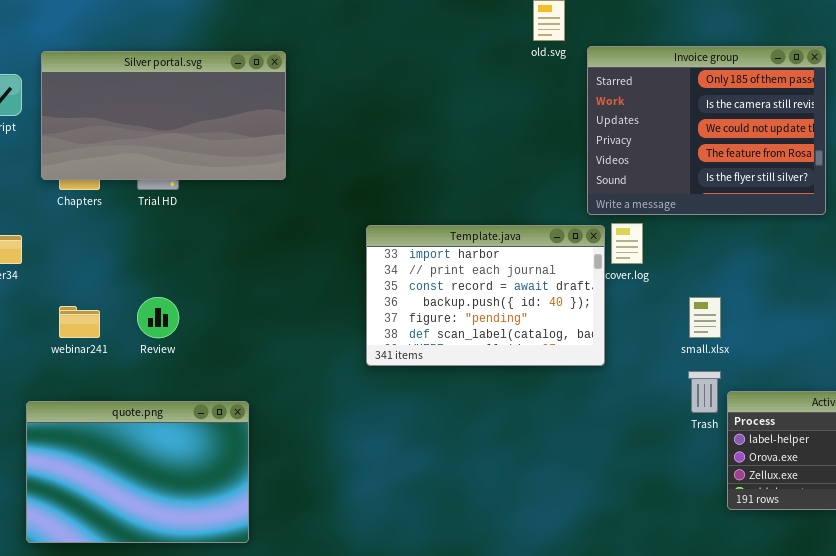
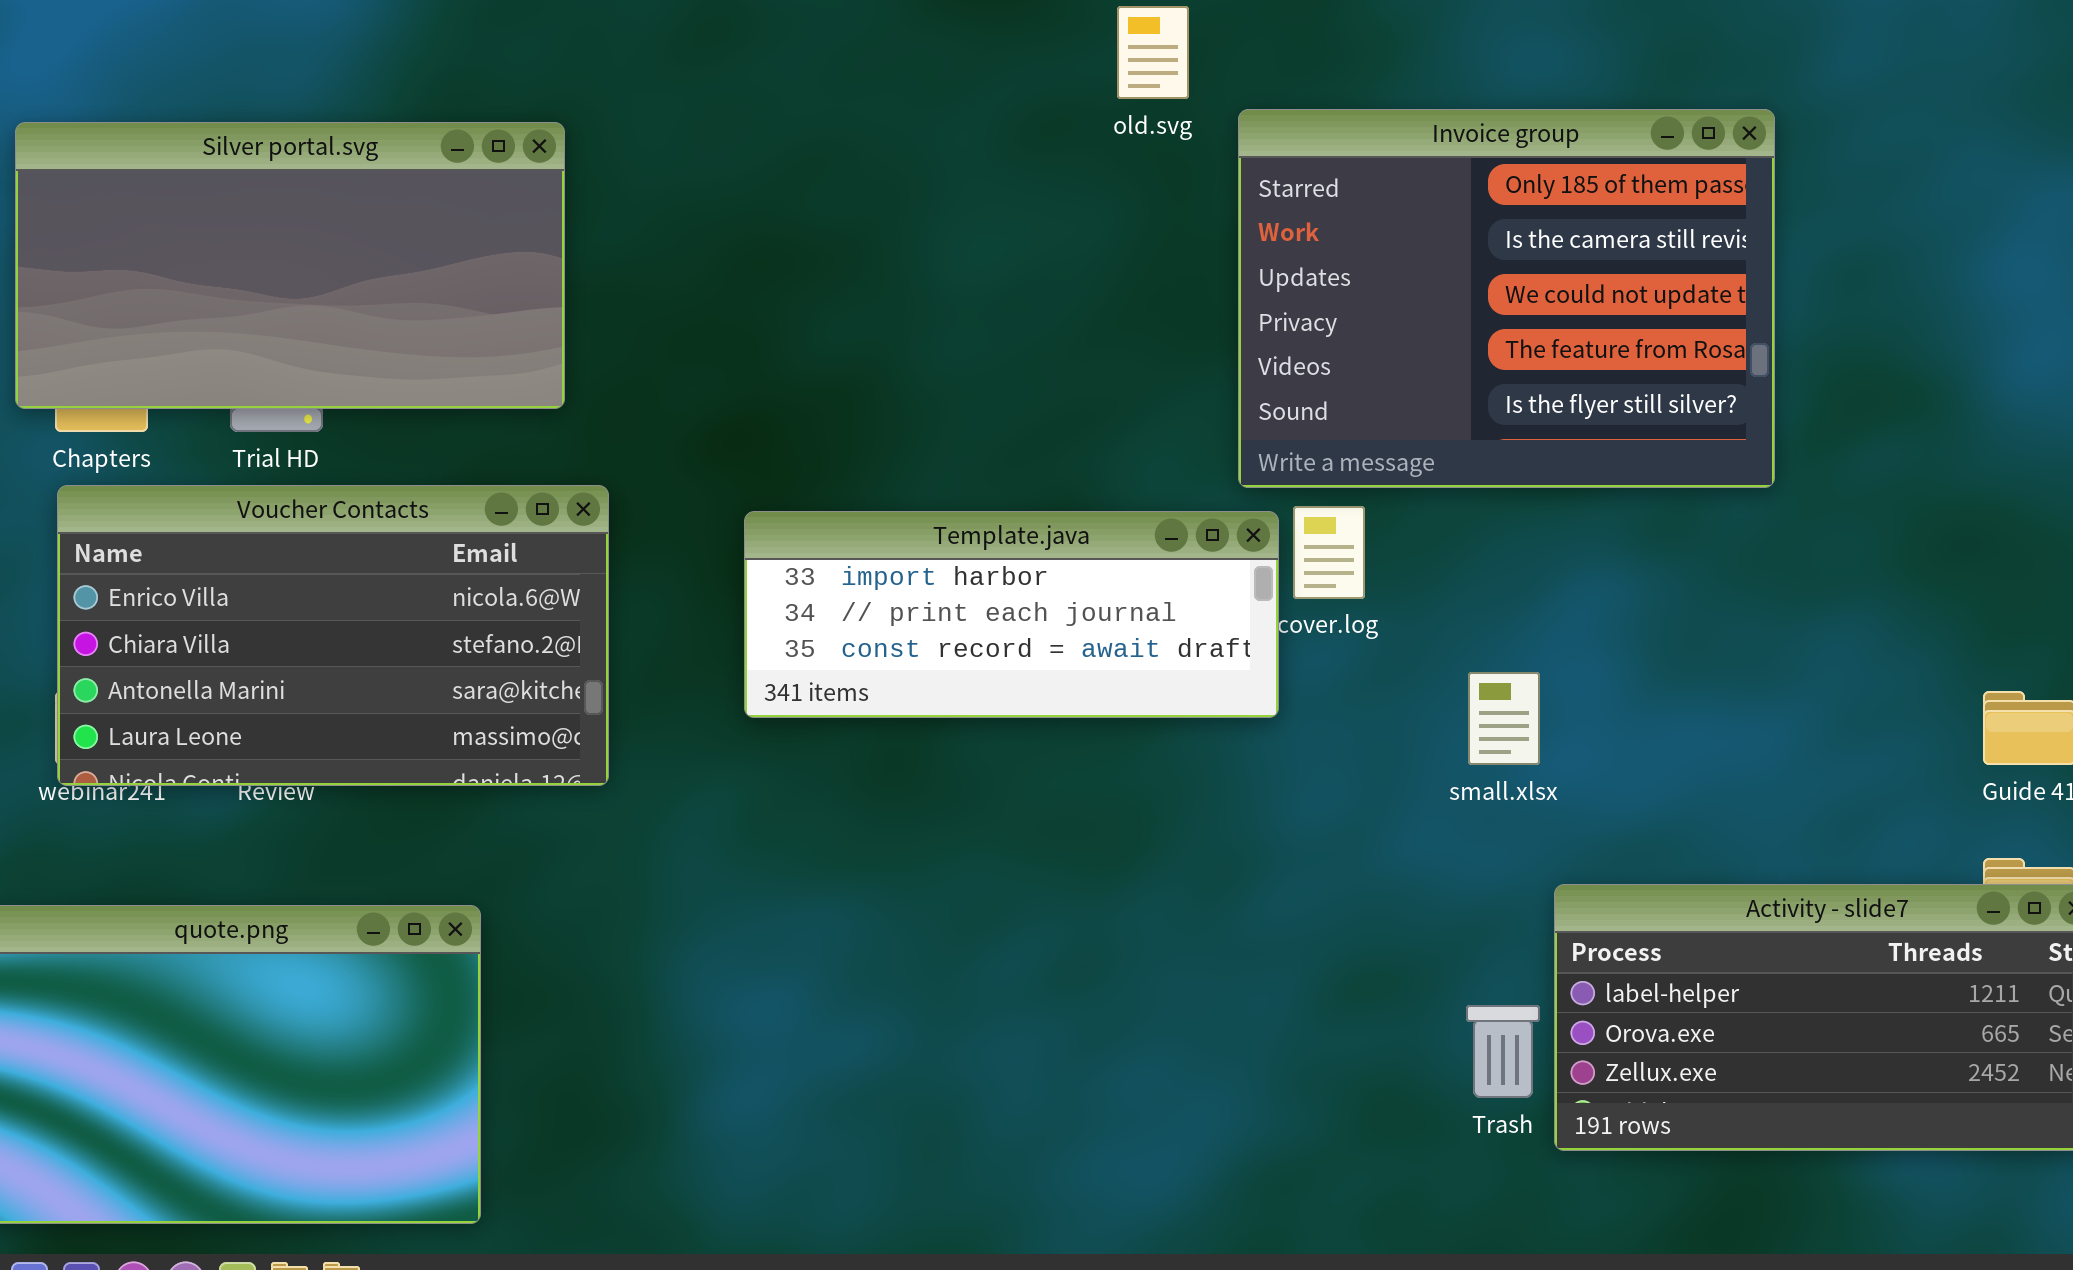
Voucher Contacts: none -> [57,485,609,786], opened
Template.java: [366,225,605,366] -> [744,511,1279,718], resized
Trash: [688,371,721,413] -> [1466,1005,1540,1098], moved

